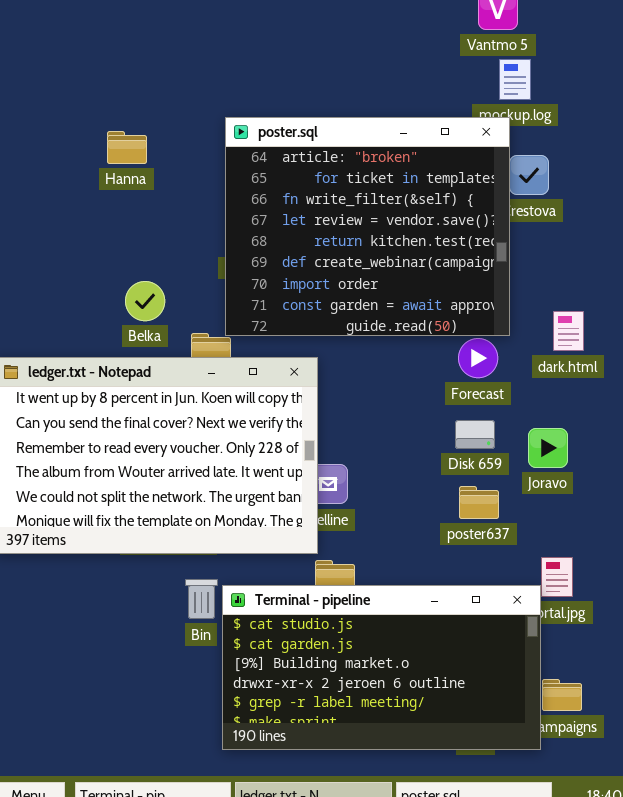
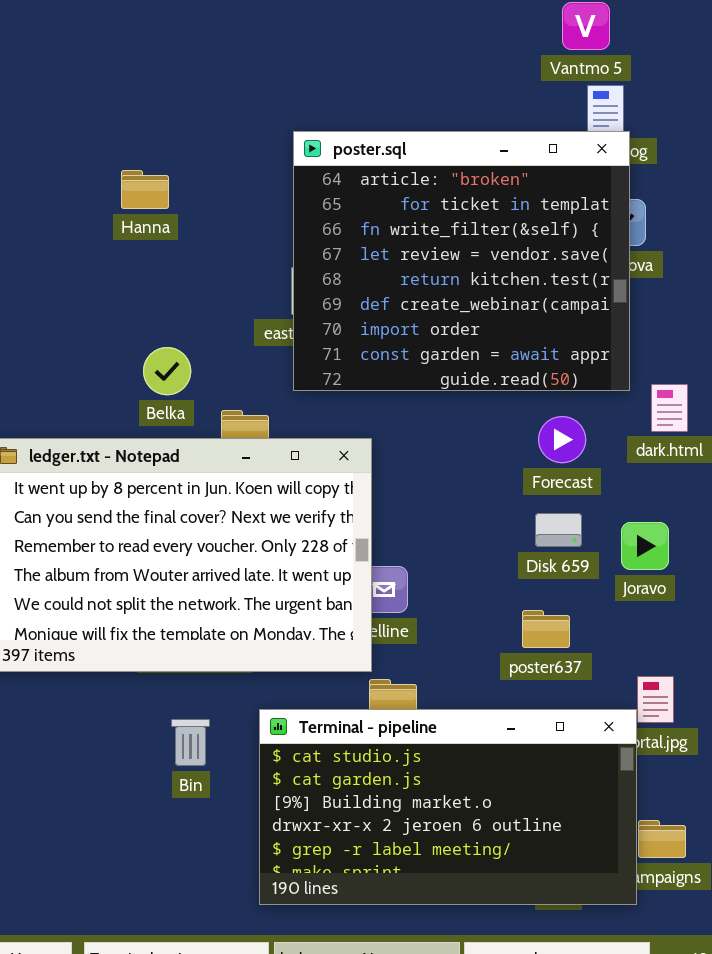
poster.sql: [225,117,510,336] -> [293,131,630,391], moved
poster637: [459,486,499,519] -> [522,610,570,648], moved
Bin: [185,579,218,619] -> [171,719,210,766], moved

